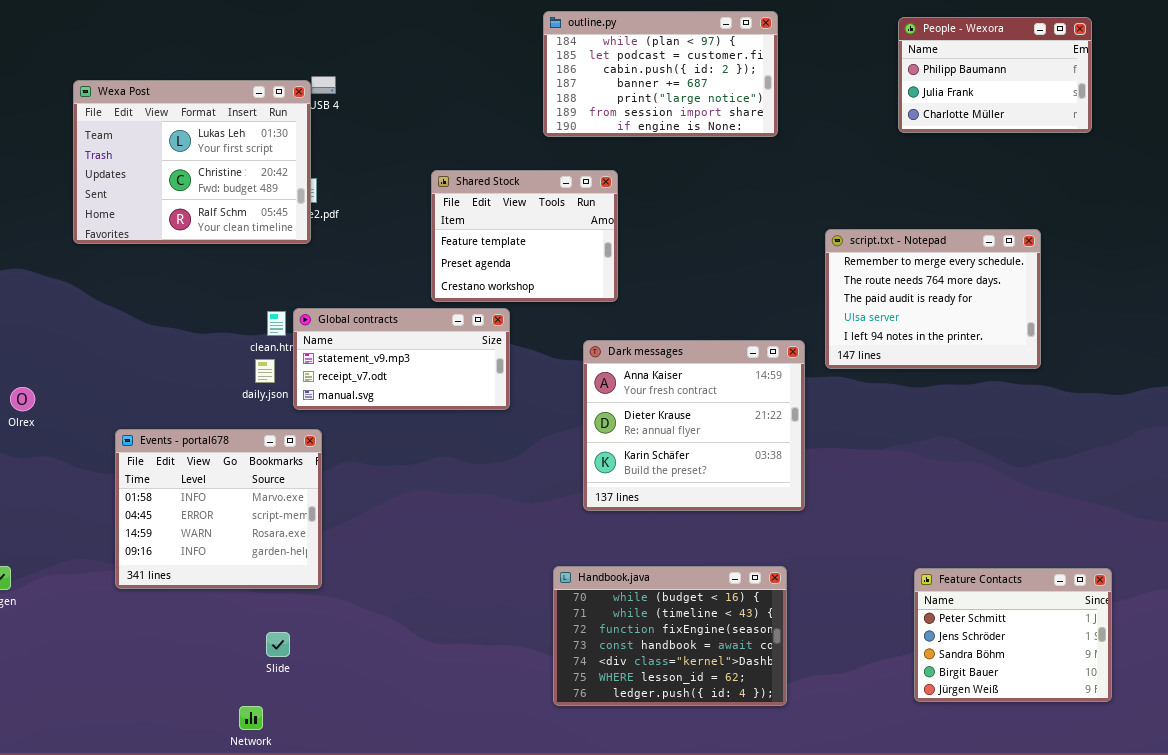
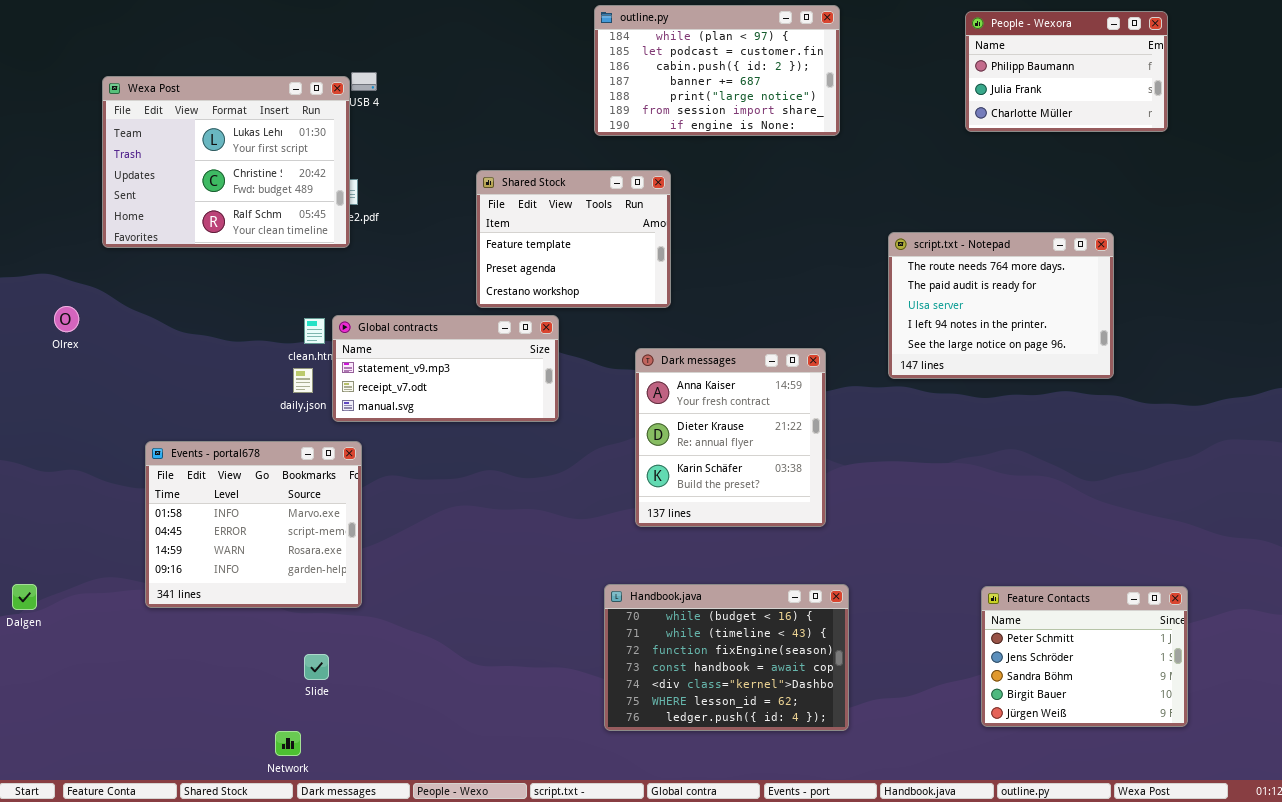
script.txt - Notepad: [825,229,1041,369] -> [888,232,1114,379], scrolled down 1 row
Dark messages: [583,340,805,511] -> [635,348,826,527], resized
Olrex: [10,387,35,411] -> [54,306,79,332], moved

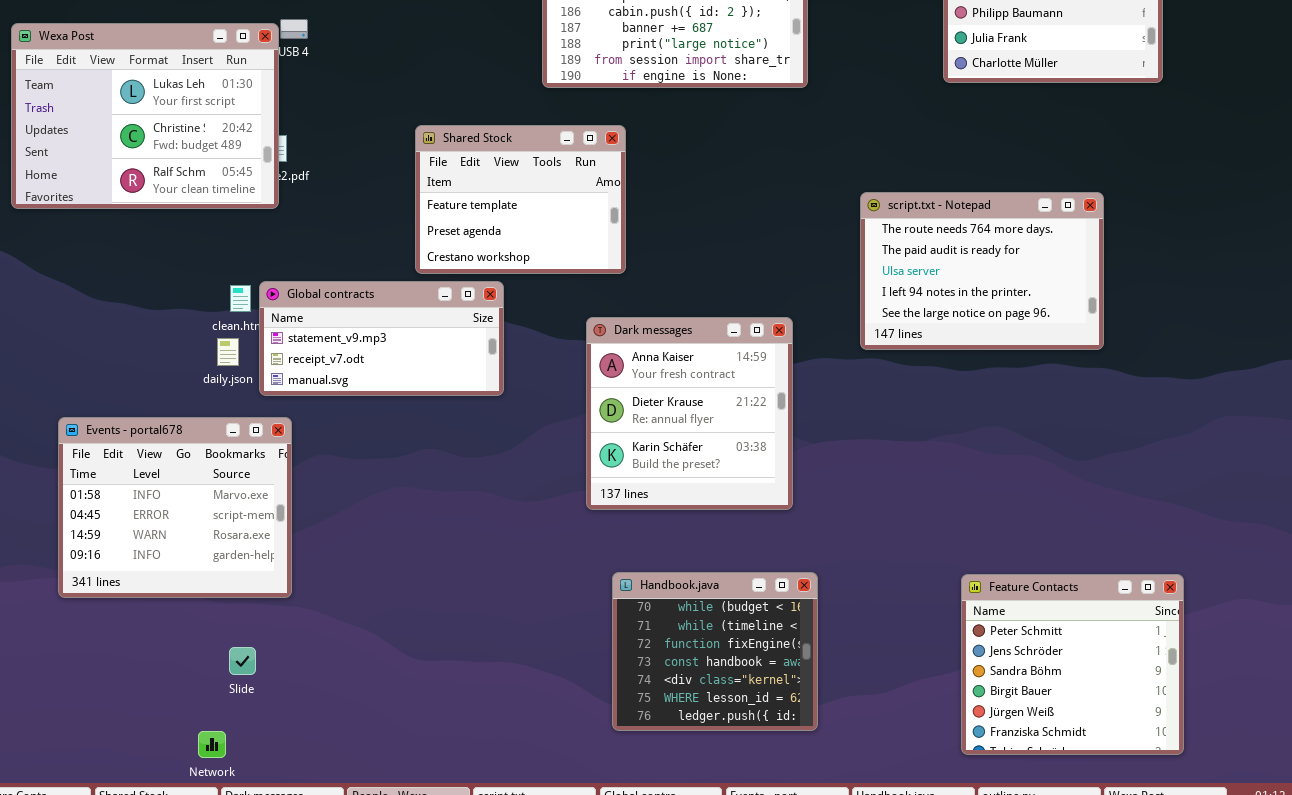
Handbook.java: [604,584,849,731] -> [612,572,818,731], resized
Feature Contacts: [981,586,1188,727] -> [961,574,1184,755], resized

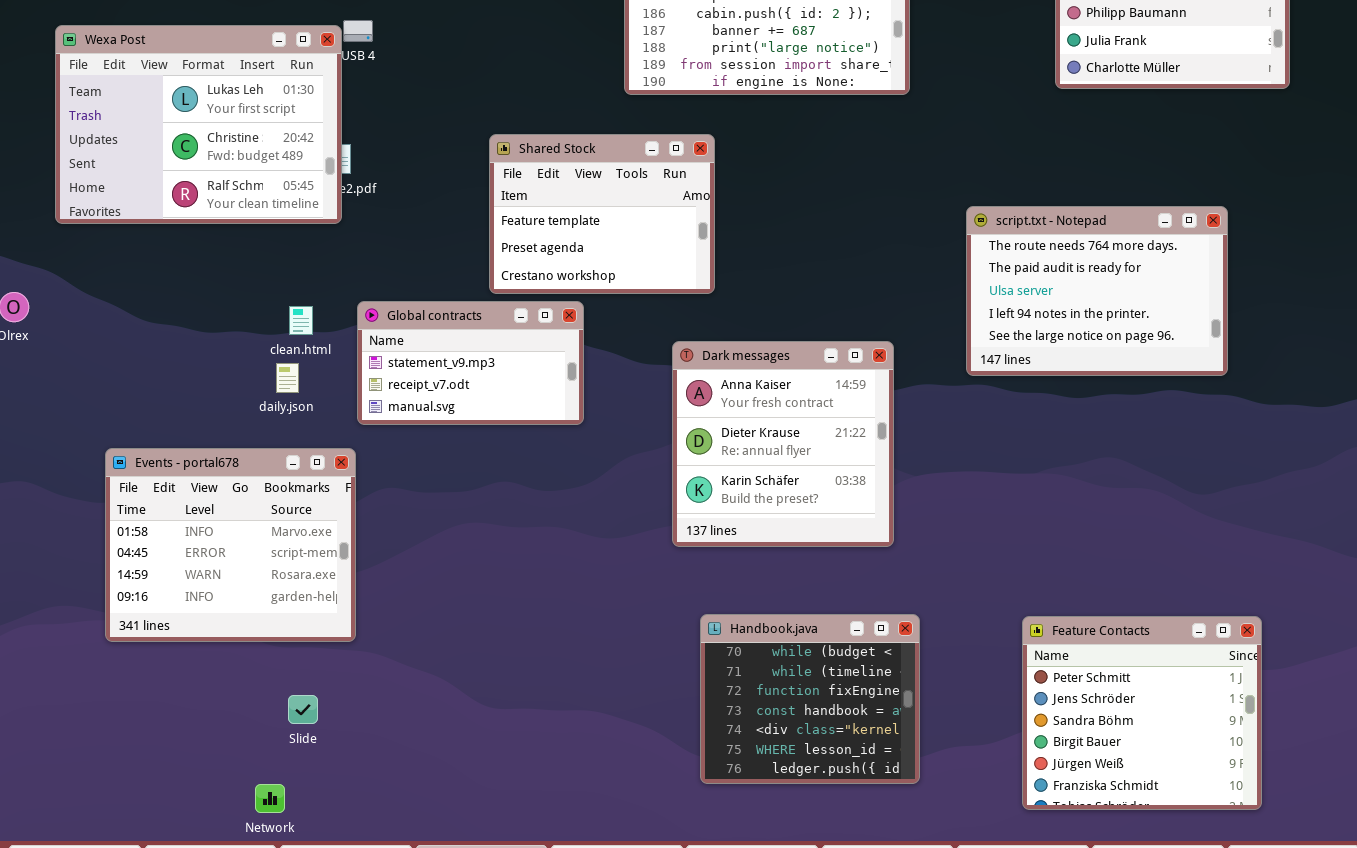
Global contracts: [259,281,504,396] -> [357,301,584,425], resized
Feature Contacts: [961,574,1184,755] -> [1022,616,1262,810], moved

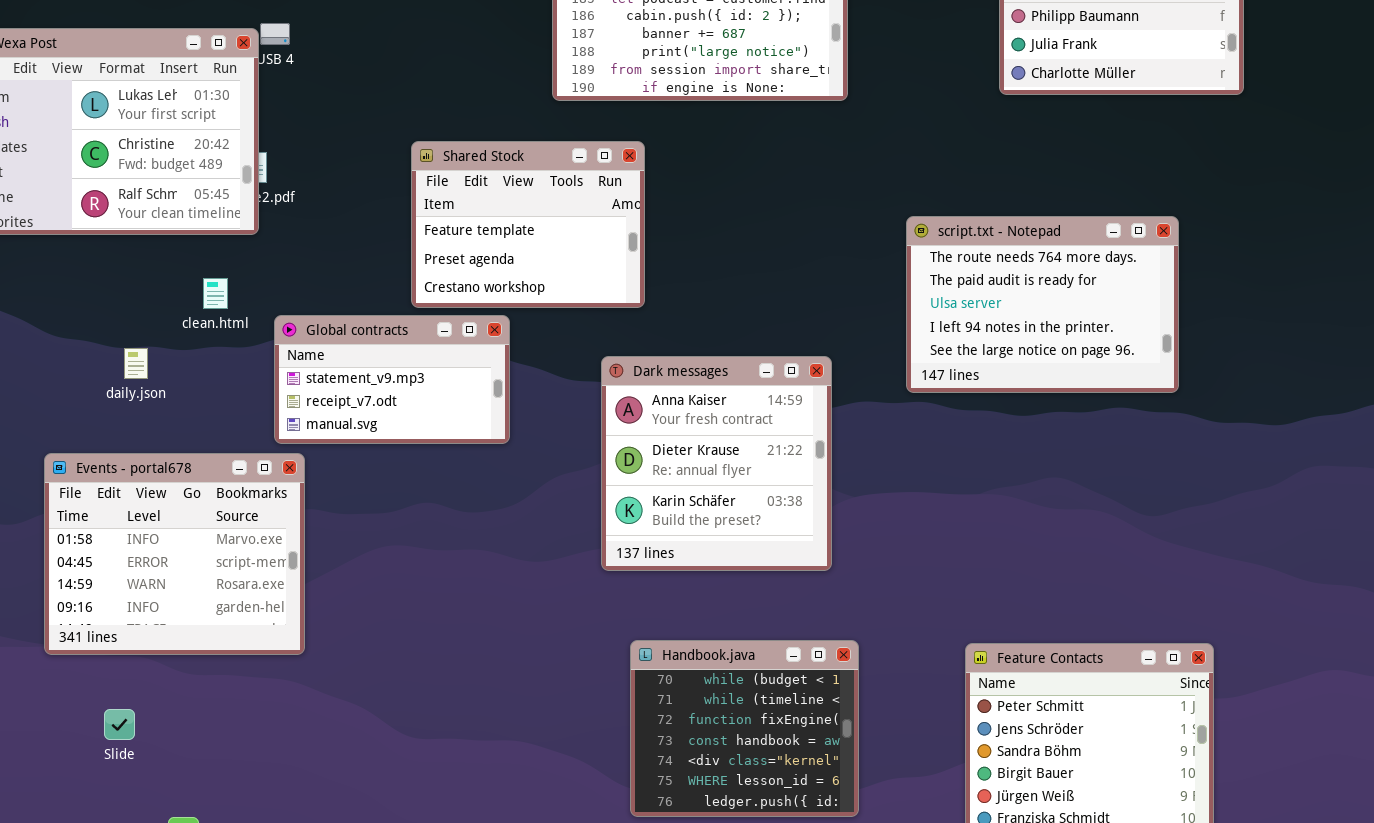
clean.html: [289,306,313,335] -> [203,278,228,309], moved
daily.json: [276,363,299,393] -> [124,348,148,379], moved
Events - portal678: [105,448,356,642] -> [44,453,305,655], moved
Slide: [288,695,318,724] -> [104,709,135,740], moved

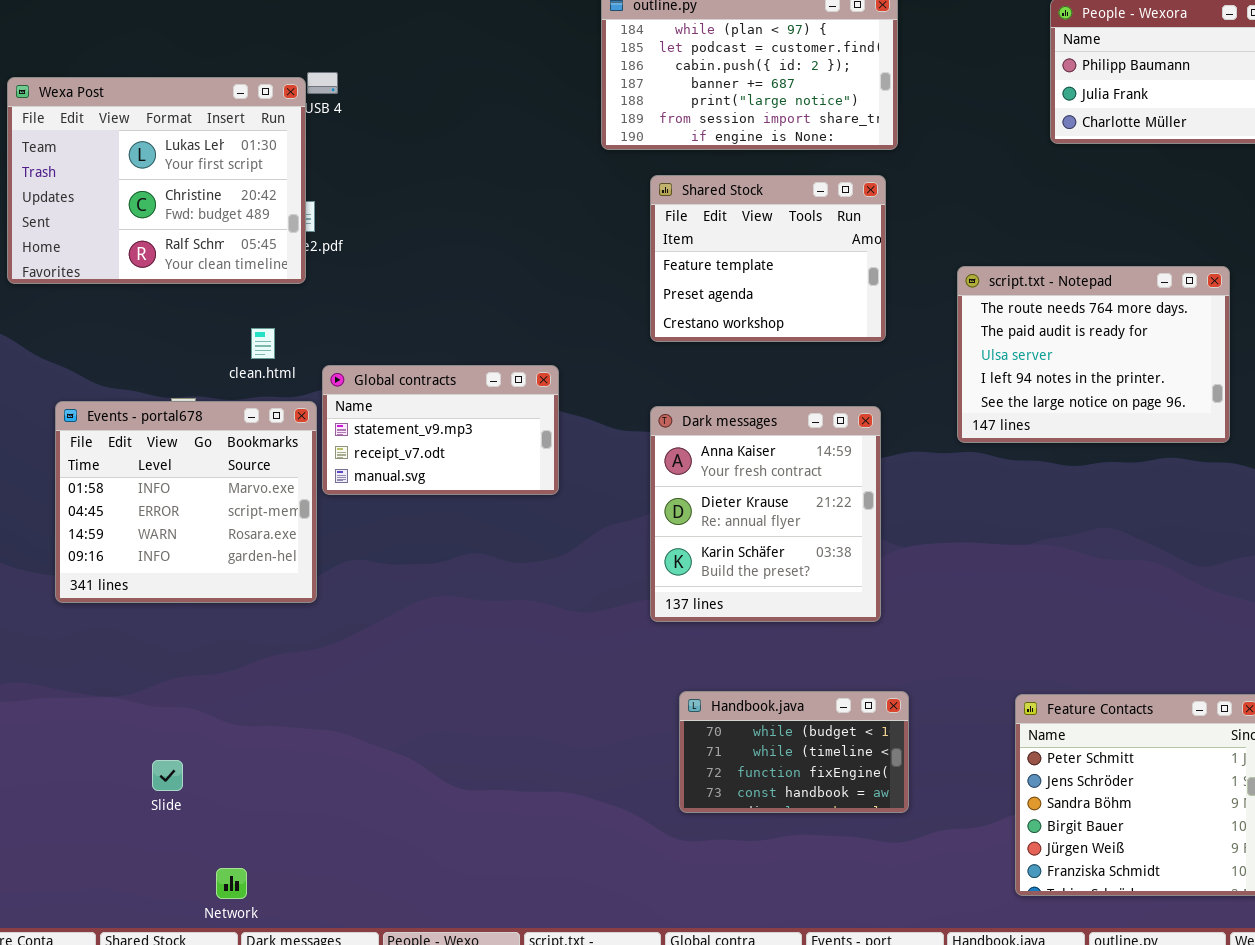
Shared Stock: [411,141,645,308] -> [650,175,886,342], moved
Events - portal678: [44,453,305,655] -> [55,401,317,603], moved
Handbook.java: [630,640,859,817] -> [679,691,909,813], resized

